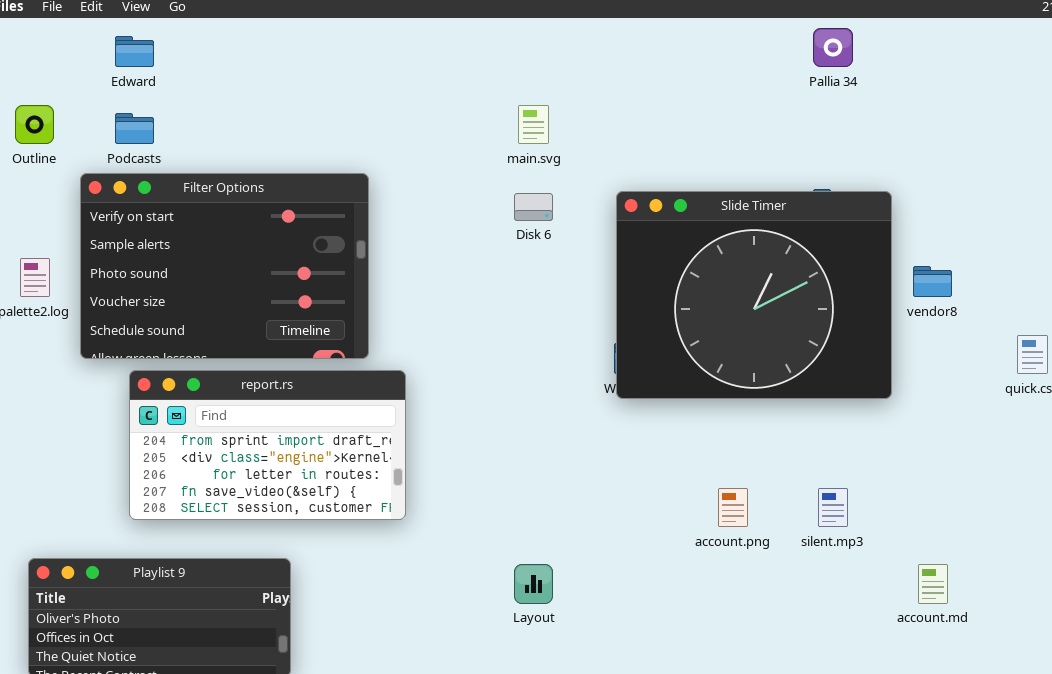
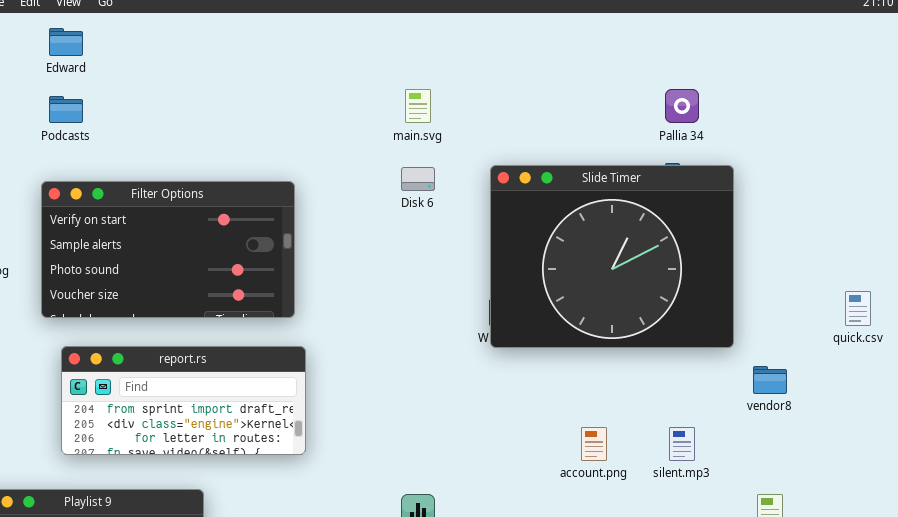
Pallia 34: [813,28,853,67] -> [665,89,699,123], moved
Filter Options: [80,173,369,359] -> [41,181,295,318], moved, resized
vendor8: [913,266,952,297] -> [753,366,787,394], moved
report.rs: [129,370,406,520] -> [61,346,306,455], resized

